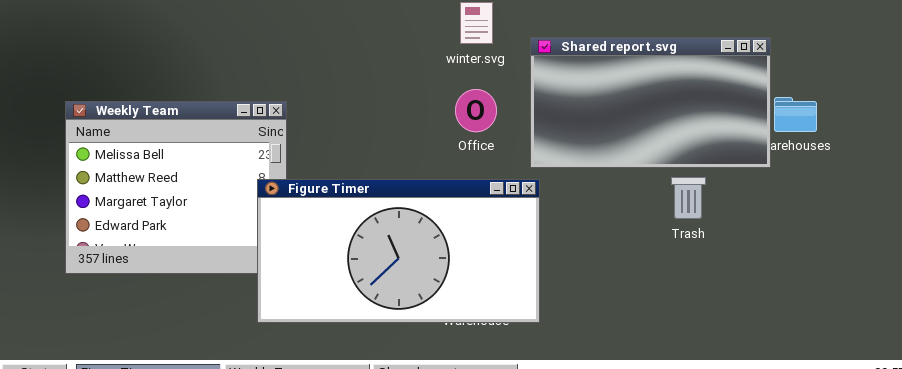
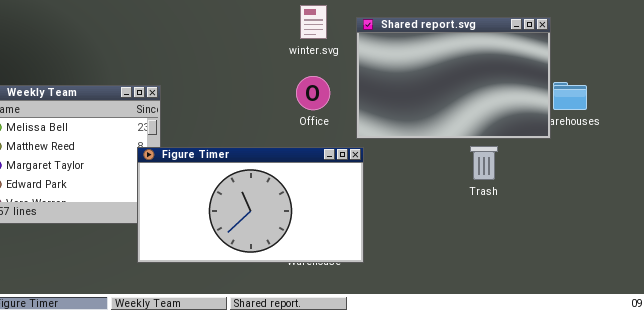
Shared report.svg: [530,37,771,168] -> [356,17,551,139], resized

